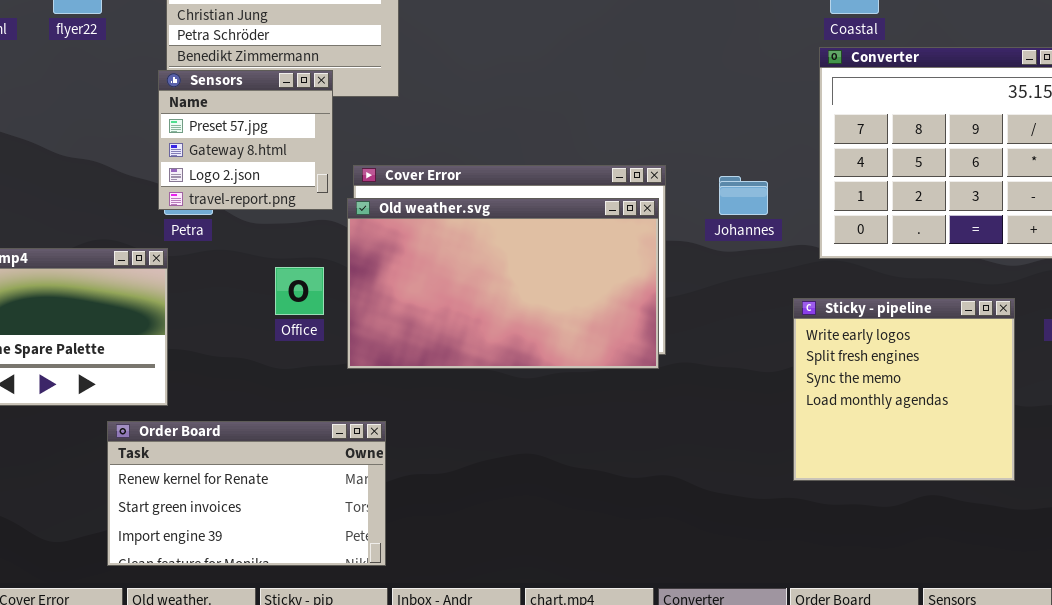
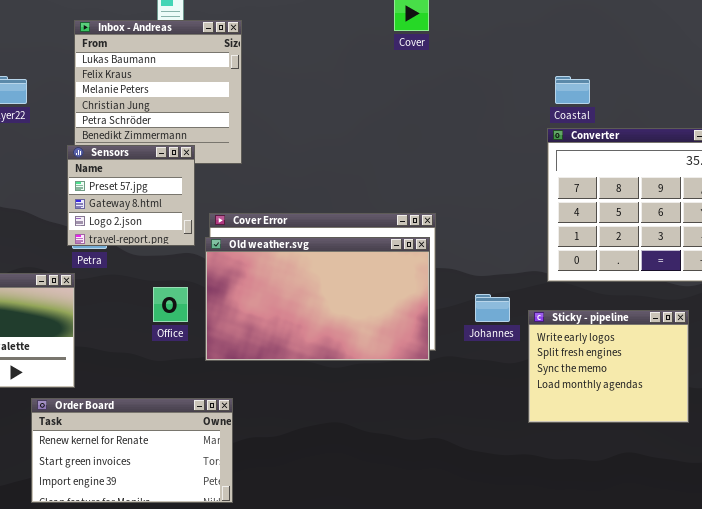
Johannes: [719,176,768,215] -> [475,294,510,322], moved
Sticky - pipeline: [793,298,1015,481] -> [528,310,689,423], resized

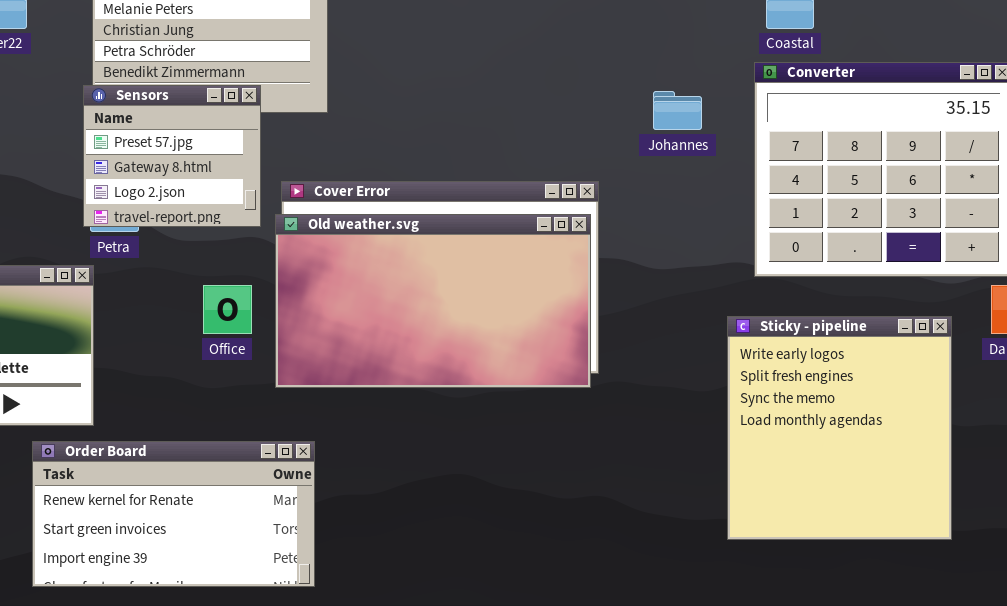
Johannes: [475,294,510,322] -> [653,91,702,130], moved
Sticky - pipeline: [528,310,689,423] -> [727,316,952,540], resized

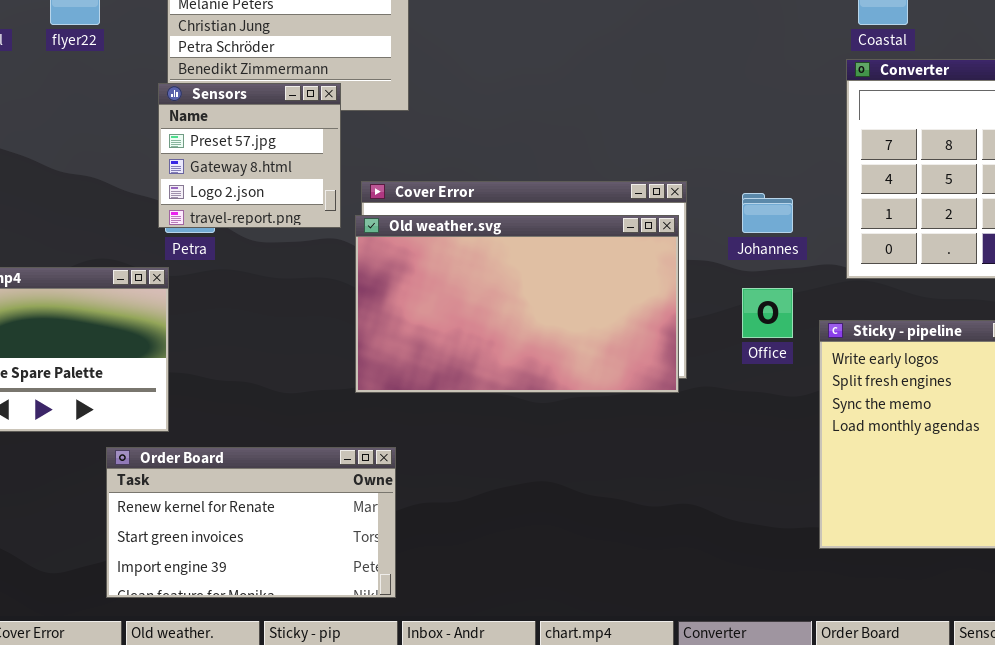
Johannes: [653,91,702,130] -> [742,193,793,233], moved
Office: [203,285,252,334] -> [742,288,793,338], moved

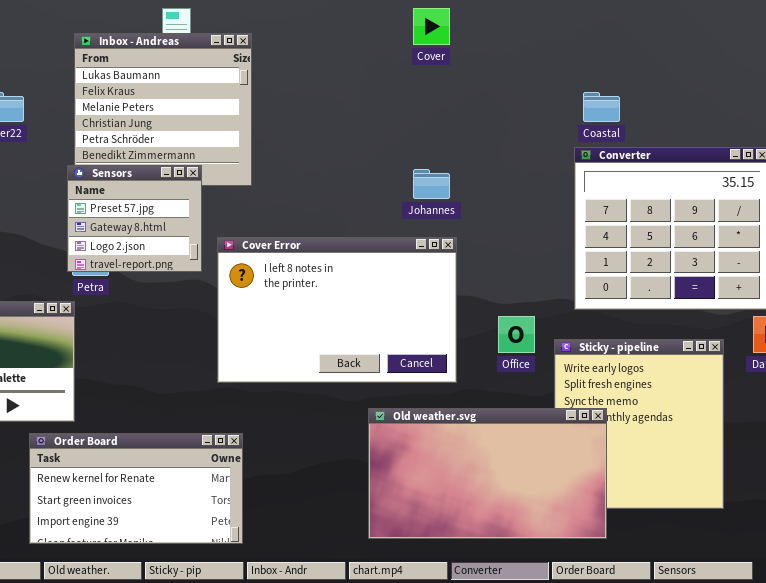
Johannes: [742,193,793,233] -> [413,169,450,199], moved
Old weather.svg: [355,215,679,393] -> [368,408,607,539], moved

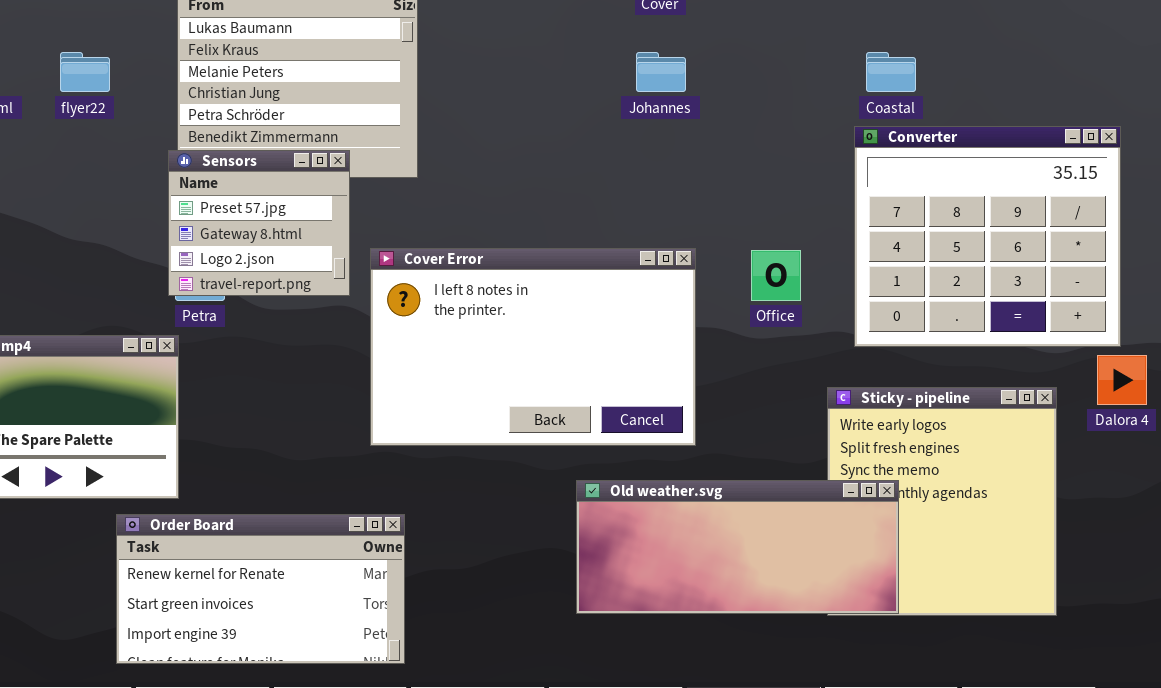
Johannes: [413,169,450,199] -> [636,52,686,92], moved
Office: [498,316,535,353] -> [751,250,801,301], moved
Old weather.svg: [368,408,607,539] -> [576,480,899,614], resized

